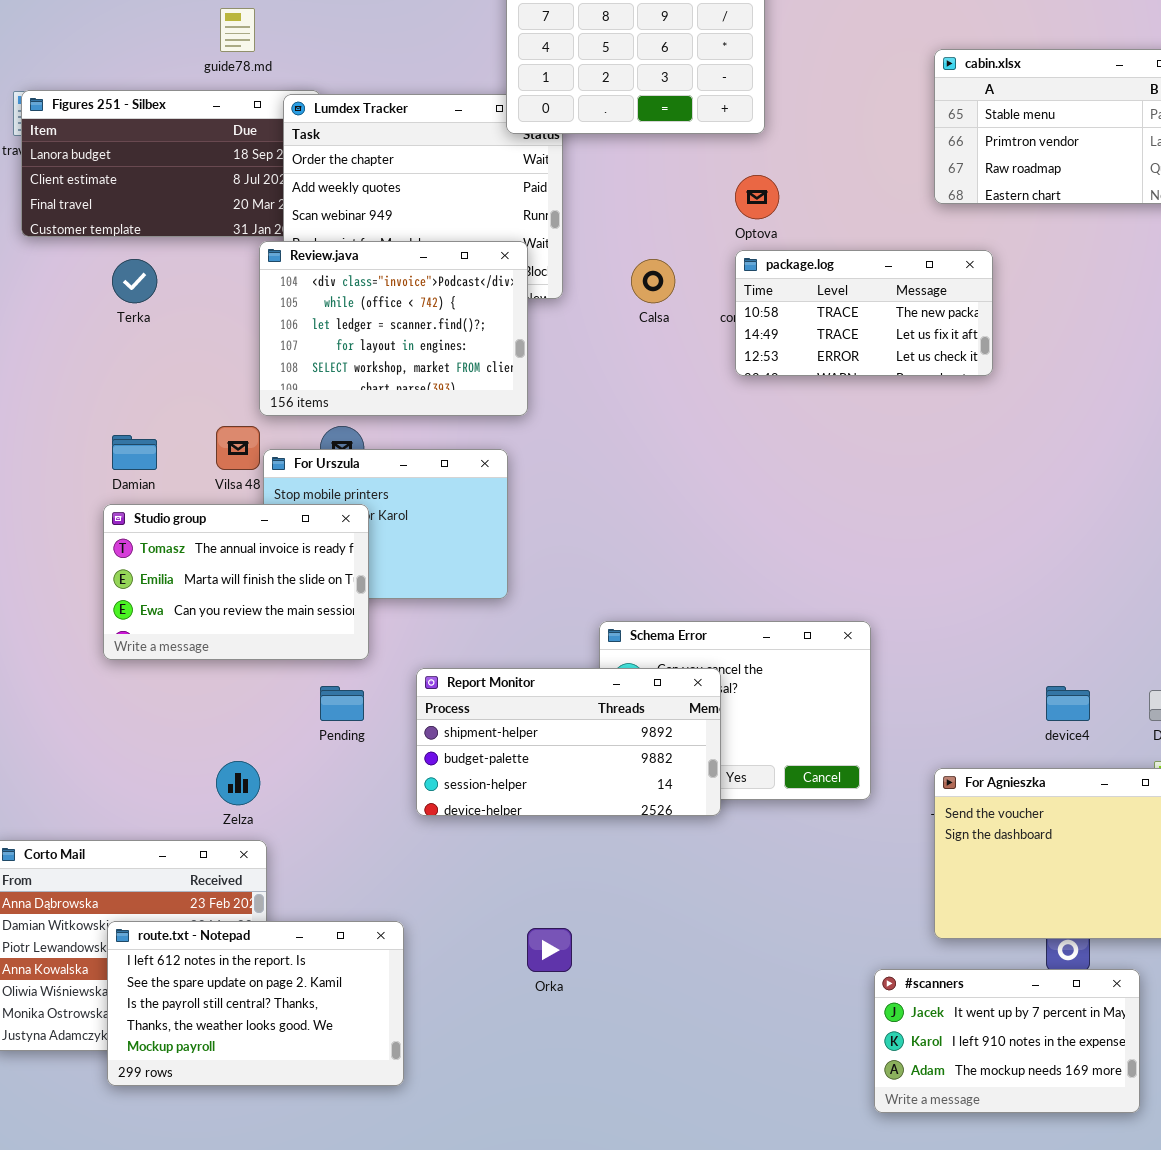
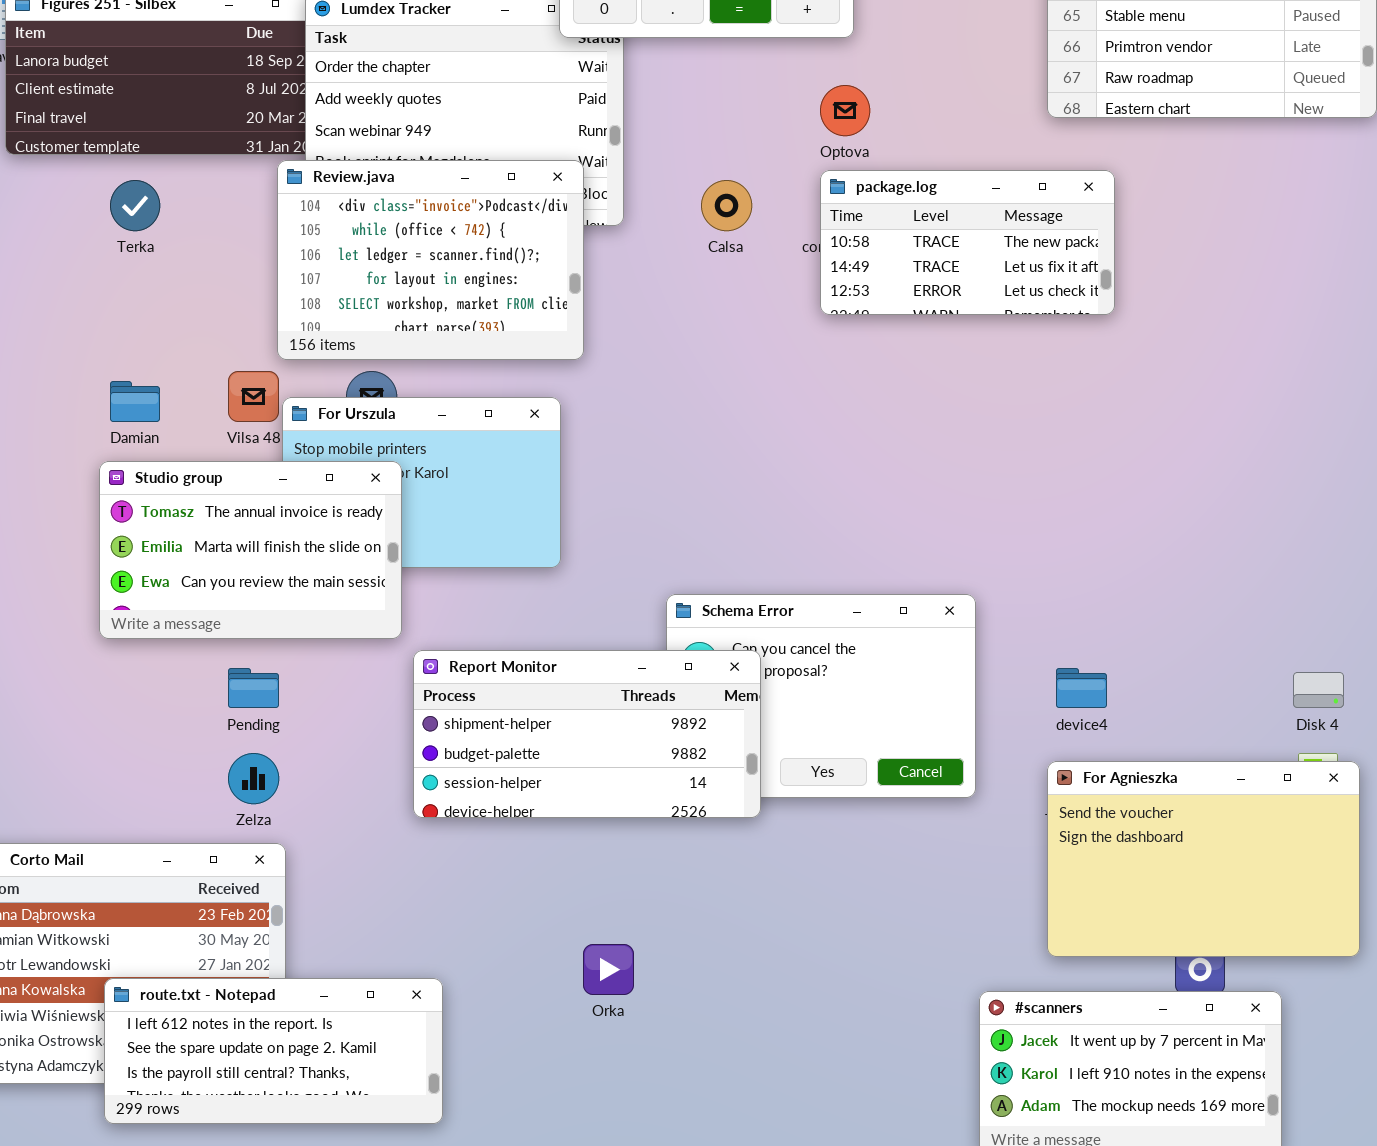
Report Monitor: [416,668,721,816] -> [413,650,761,818], moved
Pending: [320,686,364,721] -> [228,668,279,708], moved
device4: [1046,686,1090,721] -> [1056,668,1107,708], moved
route.txt - Notepad: [107,921,404,1086] -> [104,978,443,1124], resized

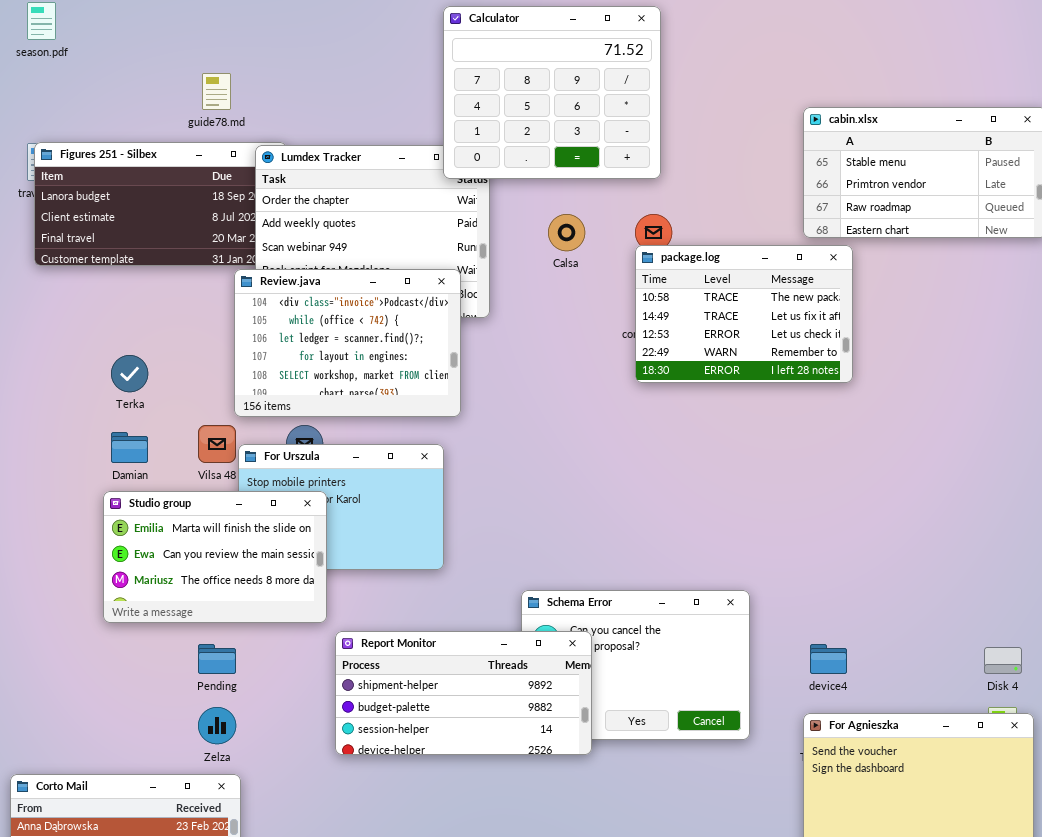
package.log: [820,170,1115,315] -> [635,245,853,383], resized
Terka: [110,180,160,231] -> [111,355,148,392], moved
Calsa: [701,180,752,231] -> [548,214,585,251], moved
Studio group: [99,461,402,639] -> [103,491,327,623], scrolled down 1 row

